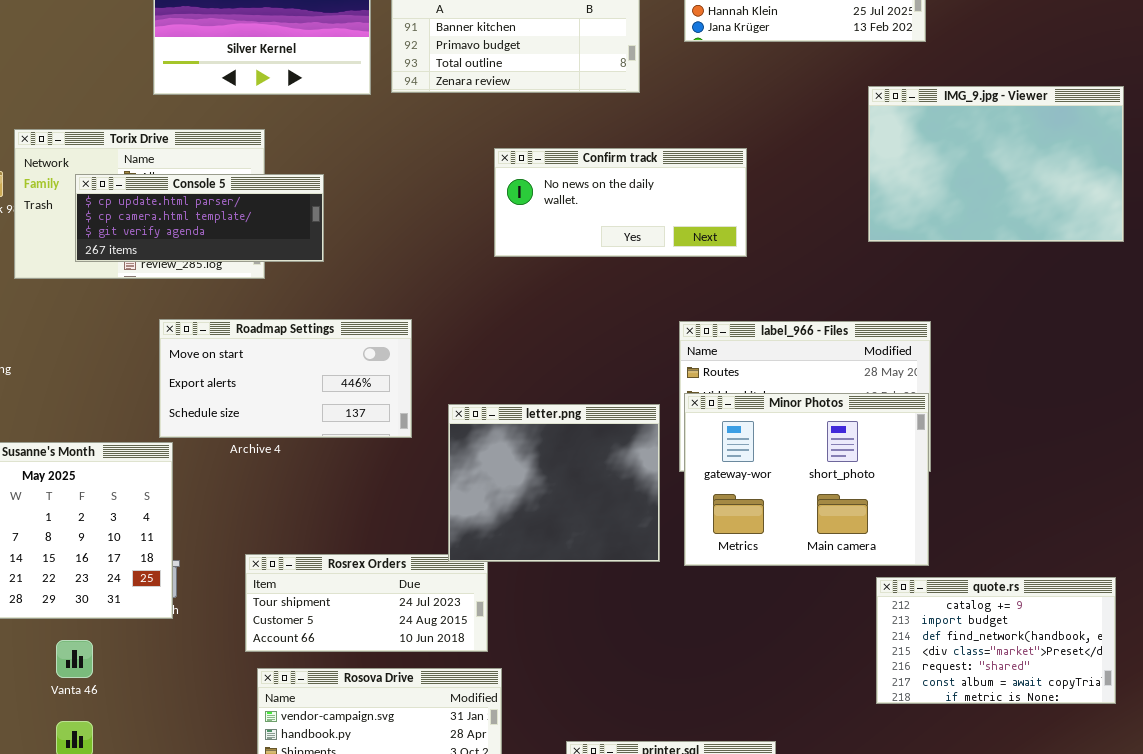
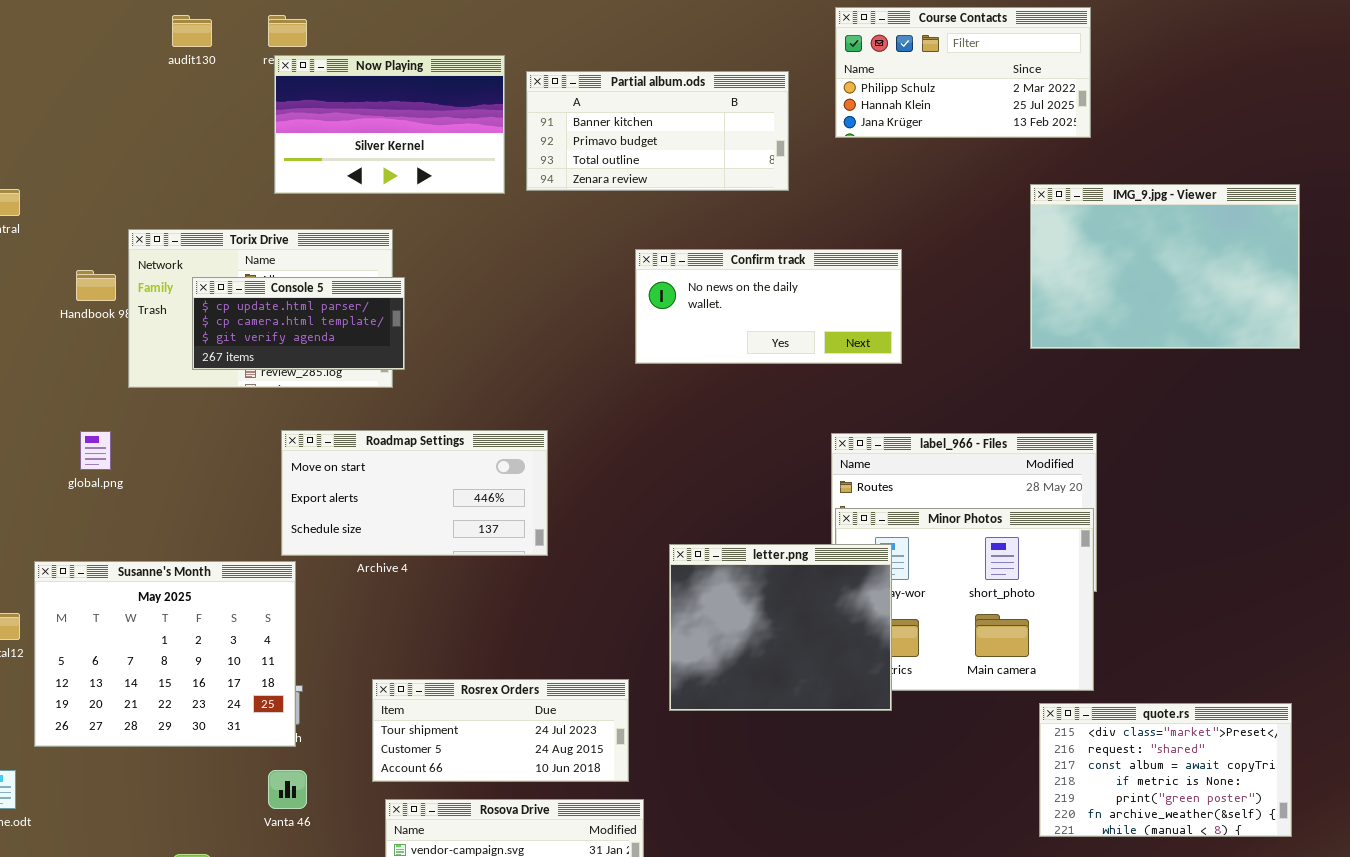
Console 5: [75,174,324,262] -> [192,277,405,370], resized
letter.png: [448,404,660,562] -> [669,544,892,711], moved
quote.rs: [876,577,1116,704] -> [1039,703,1292,837], scrolled down 3 rows
Vanta 46: [56,640,93,678] -> [268,770,307,809], moved

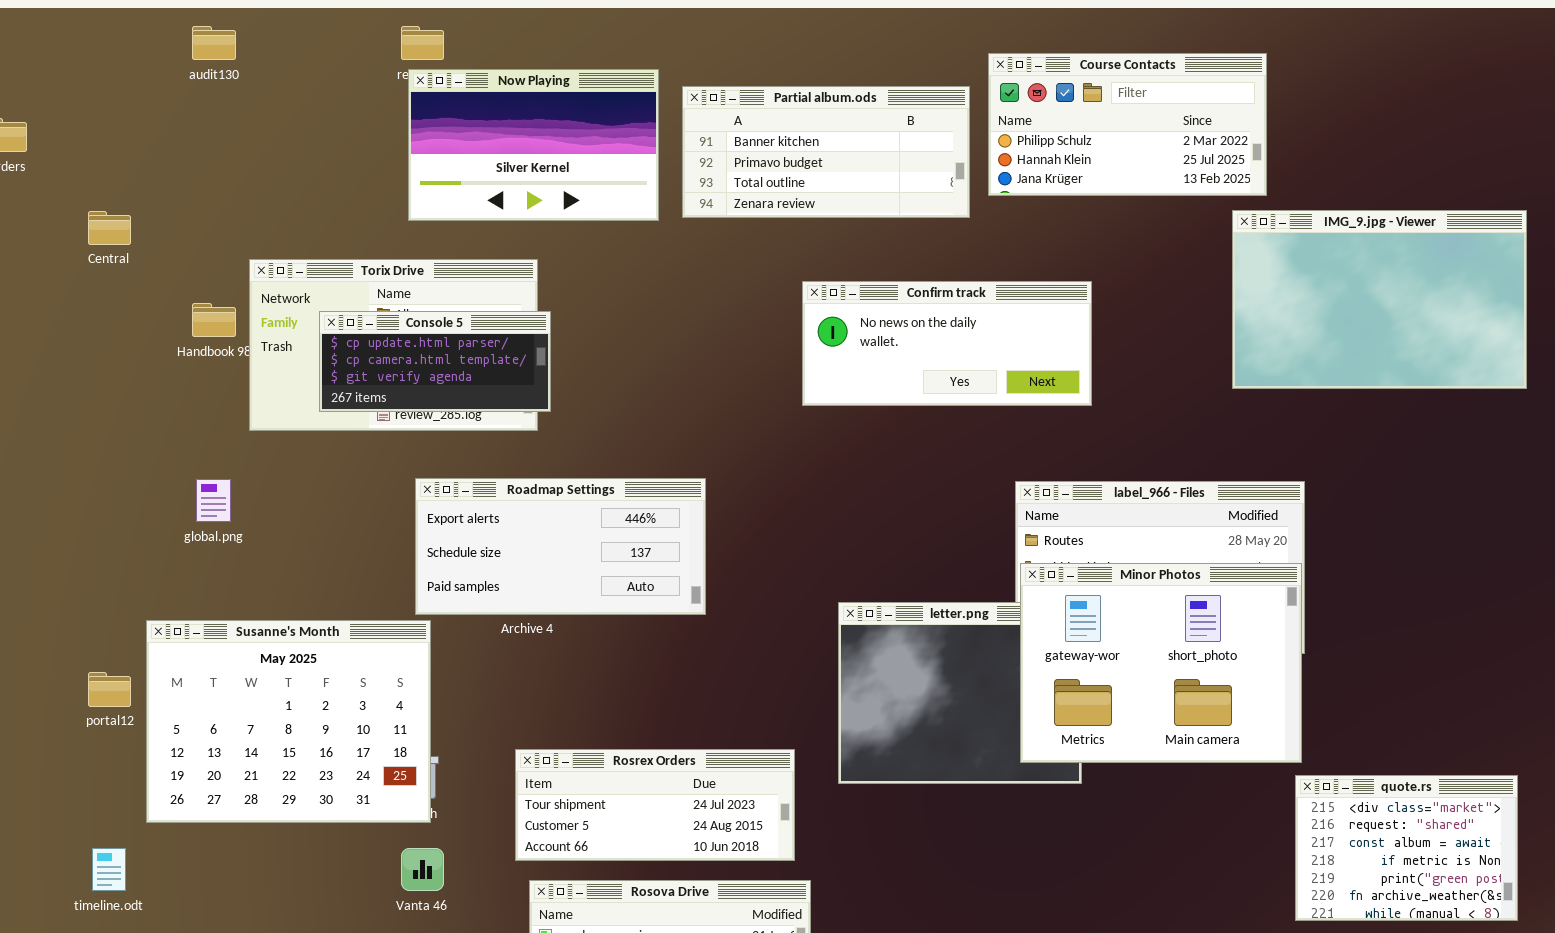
Course Contacts: [835,7,1091,138] -> [988,53,1267,196], moved
audit130: [172,15,212,47] -> [192,26,236,60], moved
Roadmap Settings: [281,430,548,556] -> [415,478,706,615], scrolled down 1 row
Minor Photos: [835,508,1094,691] -> [1020,563,1302,763], raised
quote.rs: [1039,703,1292,837] -> [1295,775,1518,921], resized

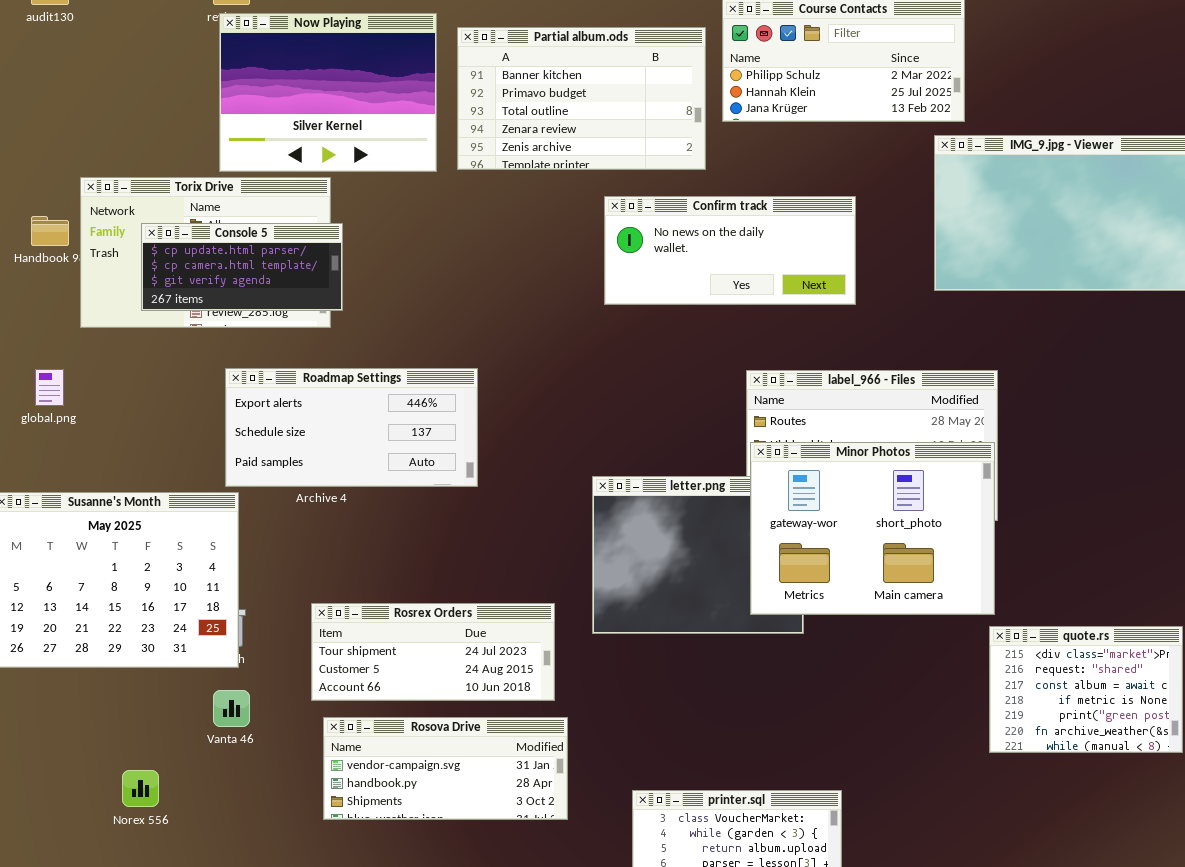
Now Playing: [408,69,659,221] -> [219,13,437,172], resized
Partial album.ods: [682,86,970,218] -> [457,27,706,170], resized
Confirm track: [802,281,1092,406] -> [604,196,856,305], moved

